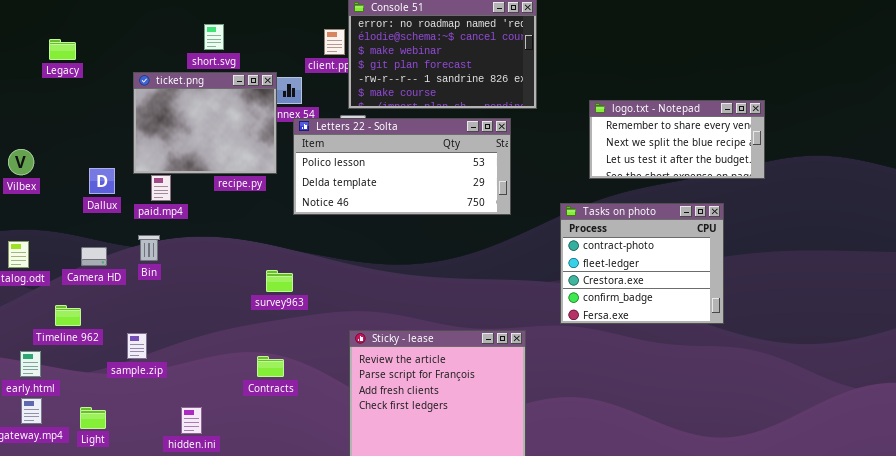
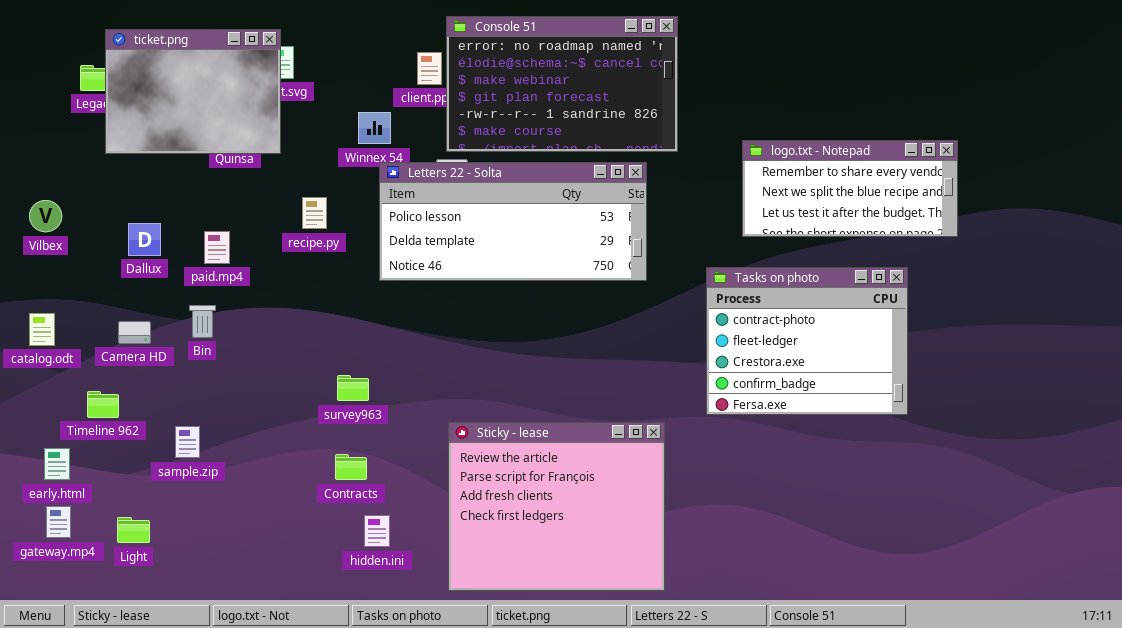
ticket.png: [133,72,277,174] -> [105,29,281,154], moved
survey963: [266,270,293,292] -> [337,375,369,401], moved
hidden.ini: [181,407,202,434] -> [364,515,390,547], moved

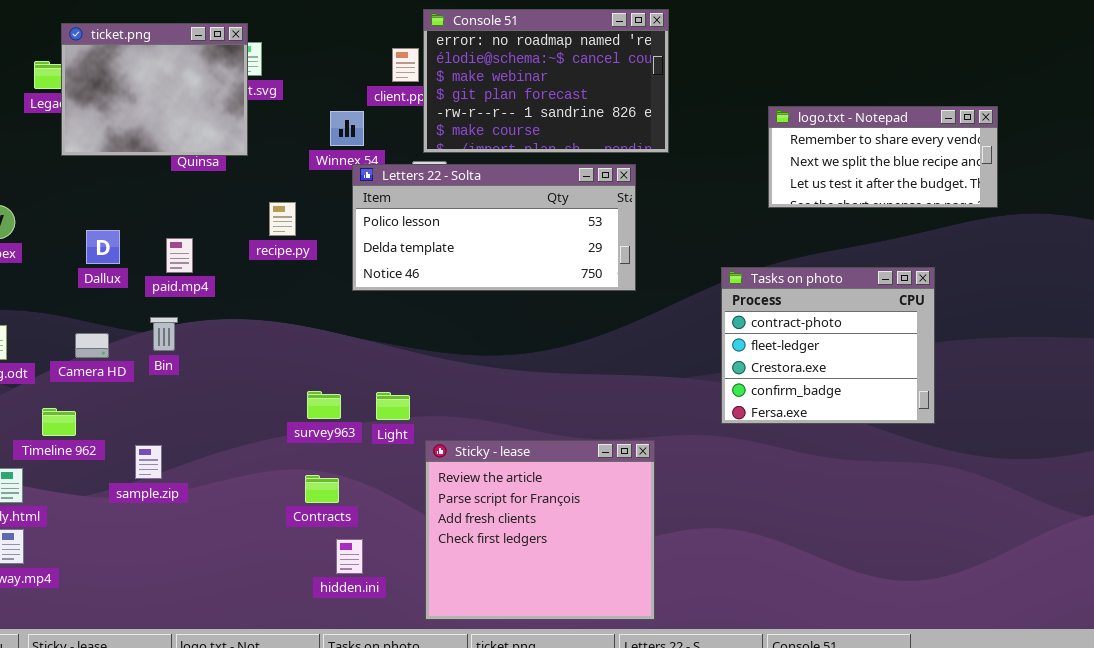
logo.txt - Notepad: [742,140,958,237] -> [768,106,998,208], moved
Tasks on photo: [706,267,908,415] -> [721,267,935,424], moved
Light: [117,517,150,543] -> [376,392,410,420], moved

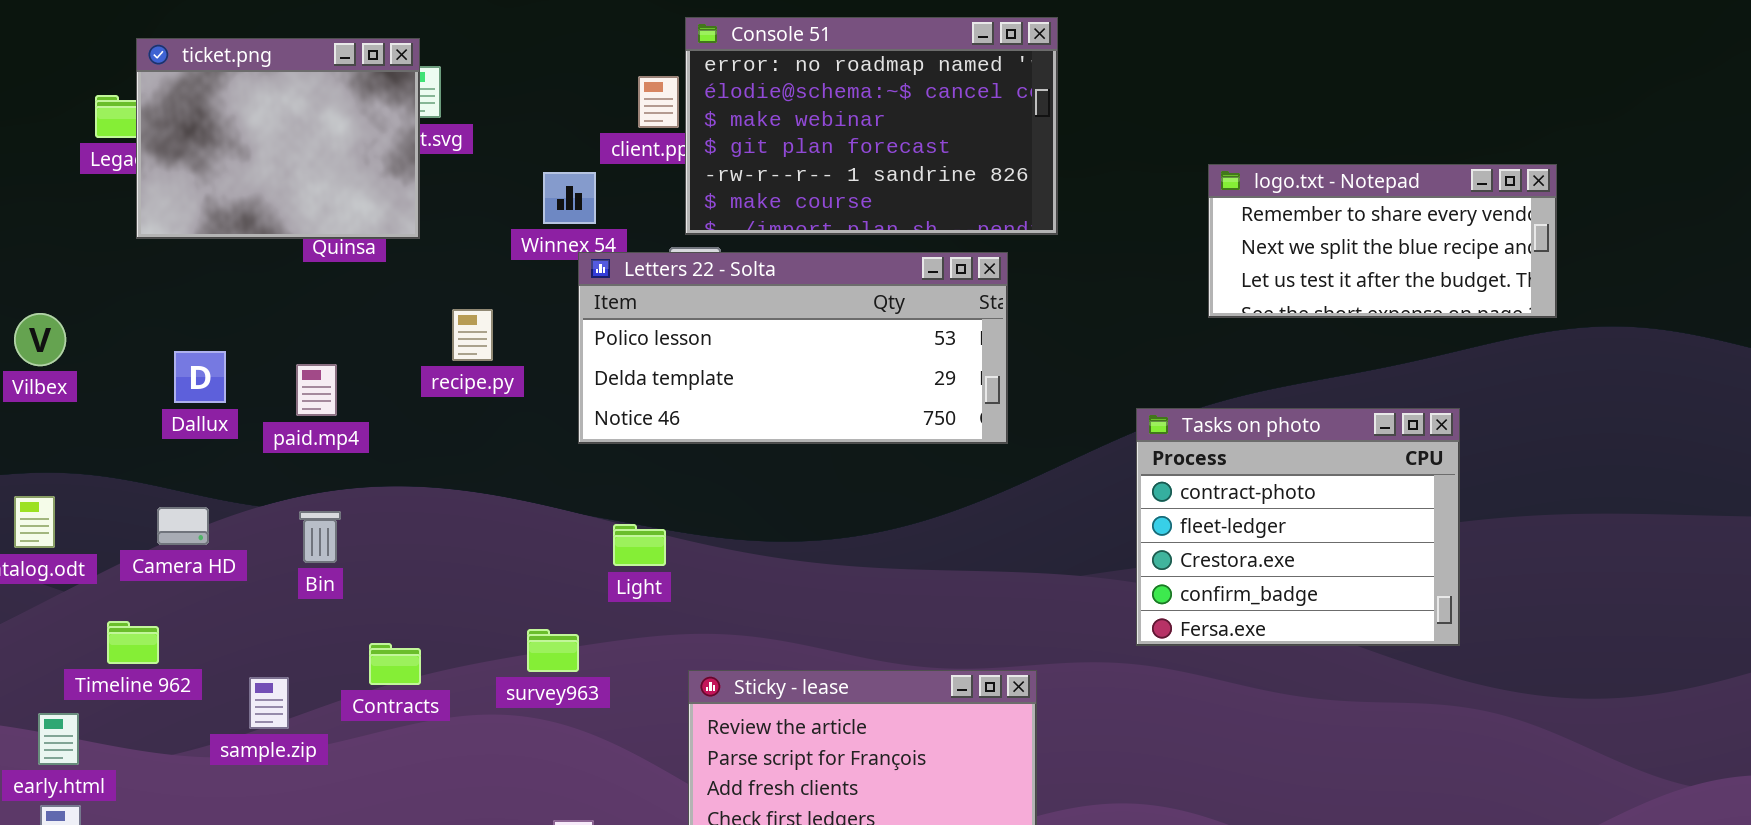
Bin: [150,317,178,351] -> [299,511,341,563], moved
survey963: [307,391,341,419] -> [527,629,579,672], moved
Light: [376,392,410,420] -> [613,524,666,566], moved
Contracts: [305,475,339,503] -> [369,643,421,685], moved

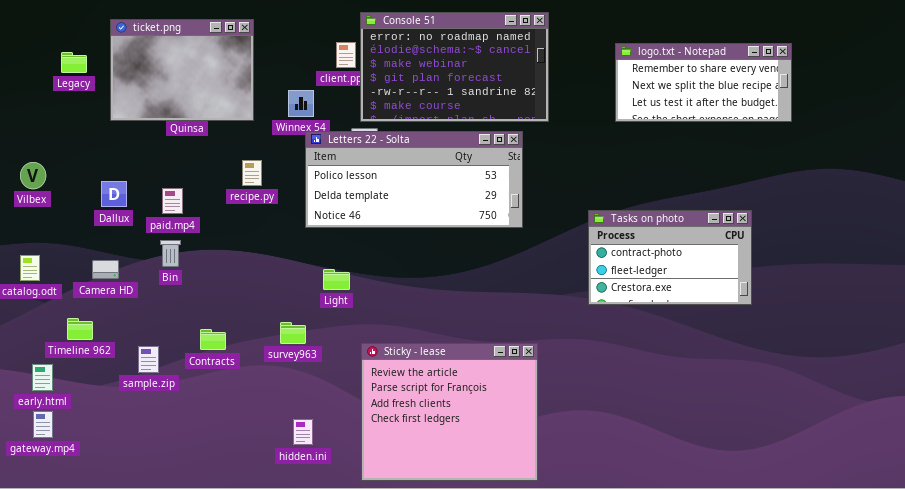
ticket.png: [136,38,420,239] -> [110,19,254,121], moved
logo.txt - Notepad: [1208,164,1557,318] -> [615,43,792,122], moved
Tasks on photo: [1136,408,1460,646] -> [588,210,752,305], resized
Bin: [299,511,341,563] -> [160,240,181,267], moved

